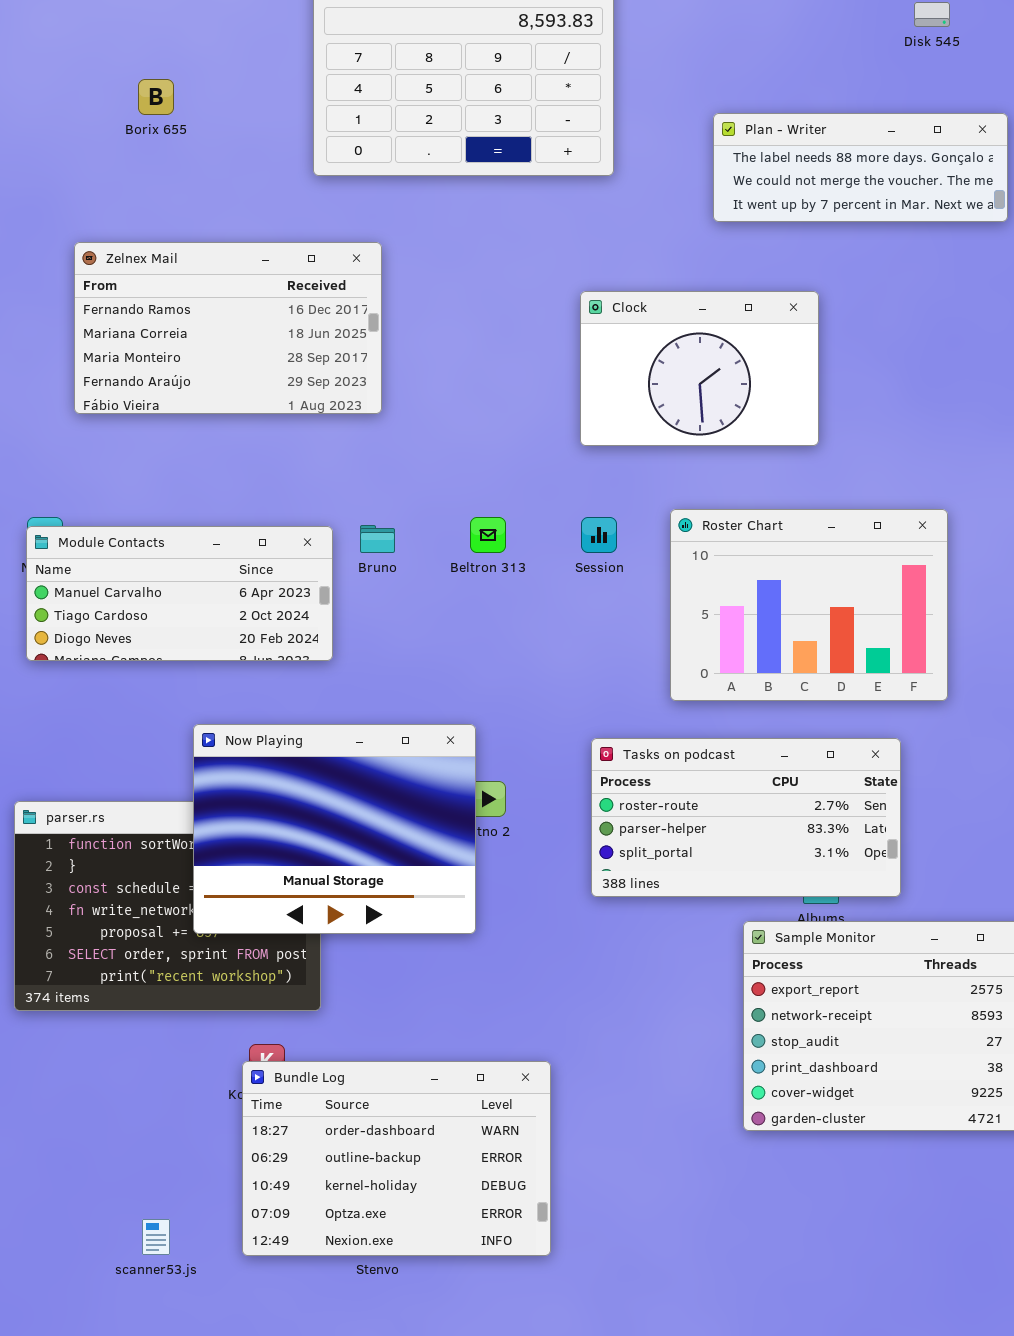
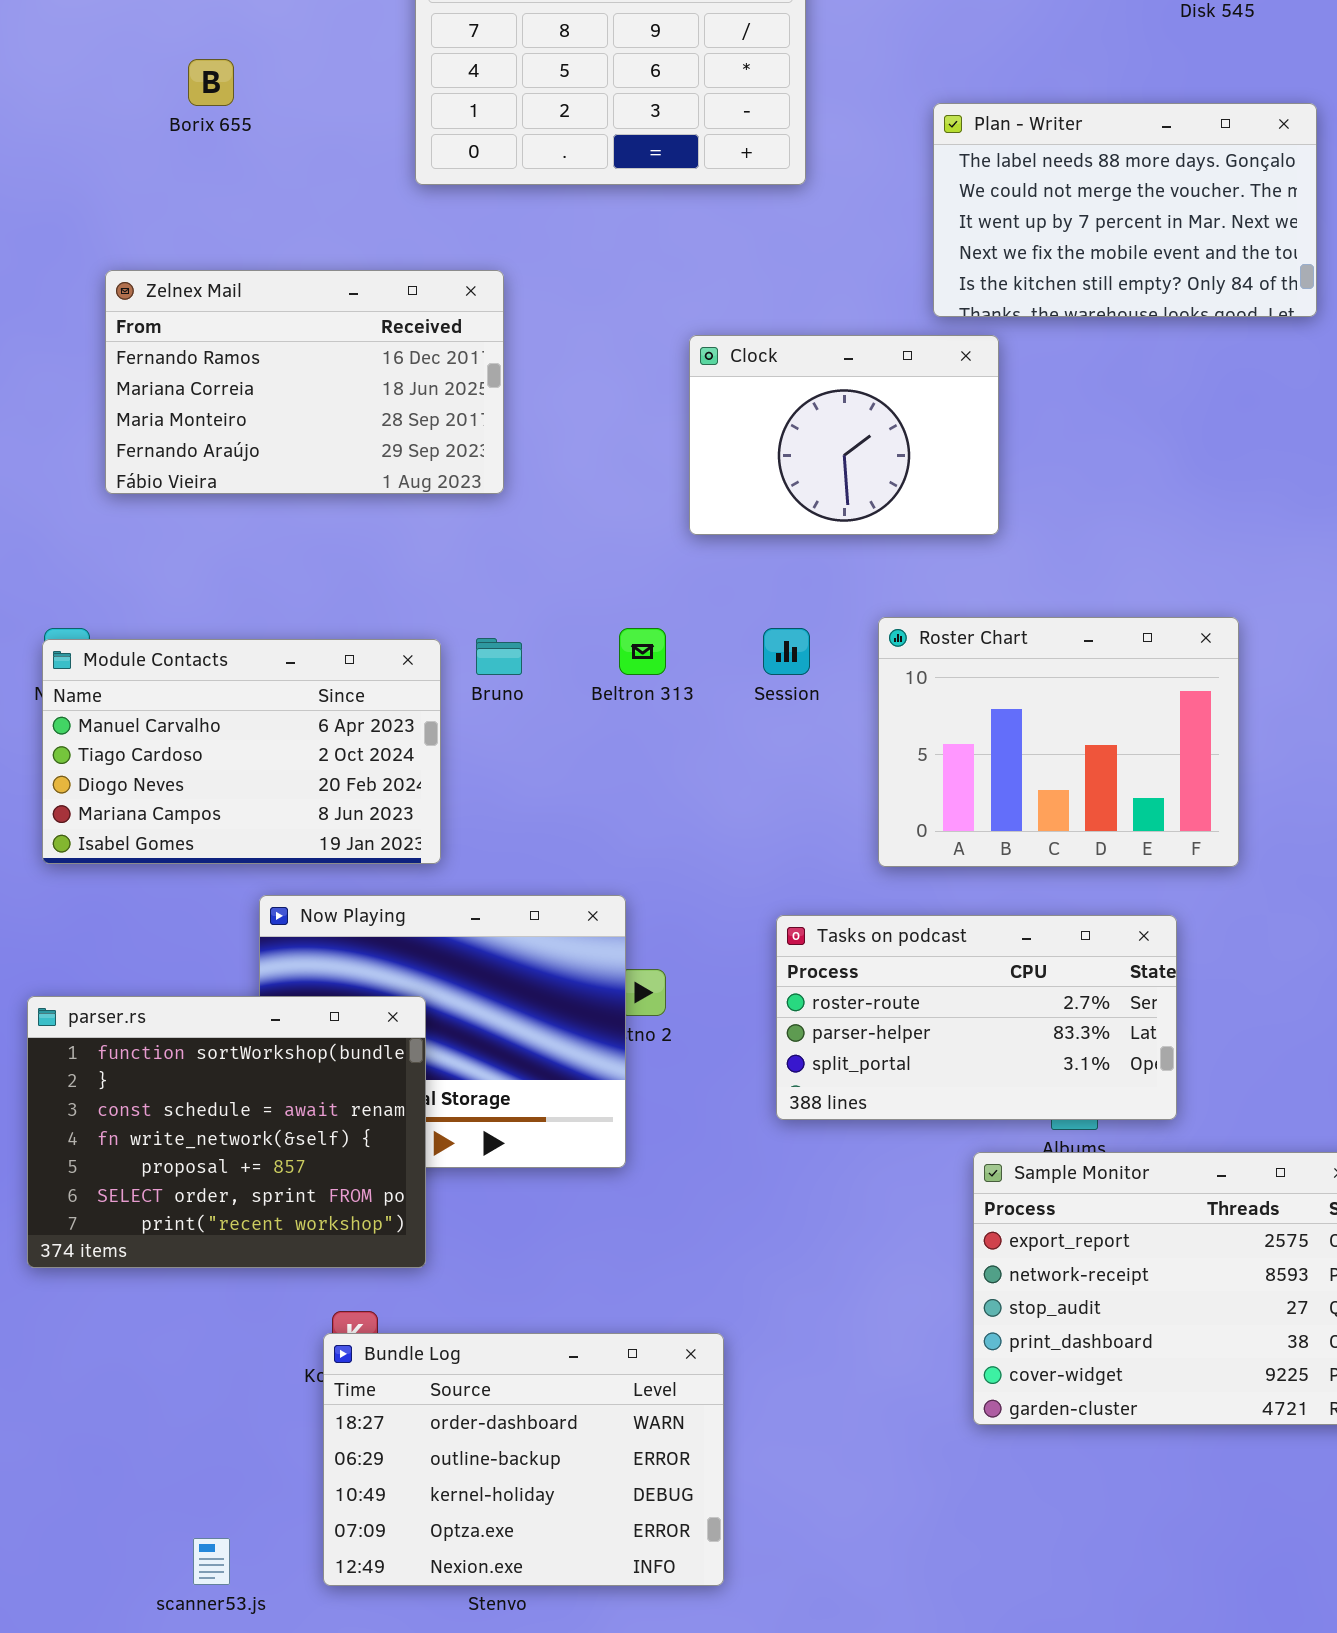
Plan - Writer: [713,113,1008,222] -> [933,103,1317,317], resized
Clock: [580,291,819,446] -> [689,335,999,535], moved
Module Contacts: [26,526,333,661] -> [42,639,441,864], resized
parser.rs: [14,801,321,1011] -> [27,996,426,1268], raised

